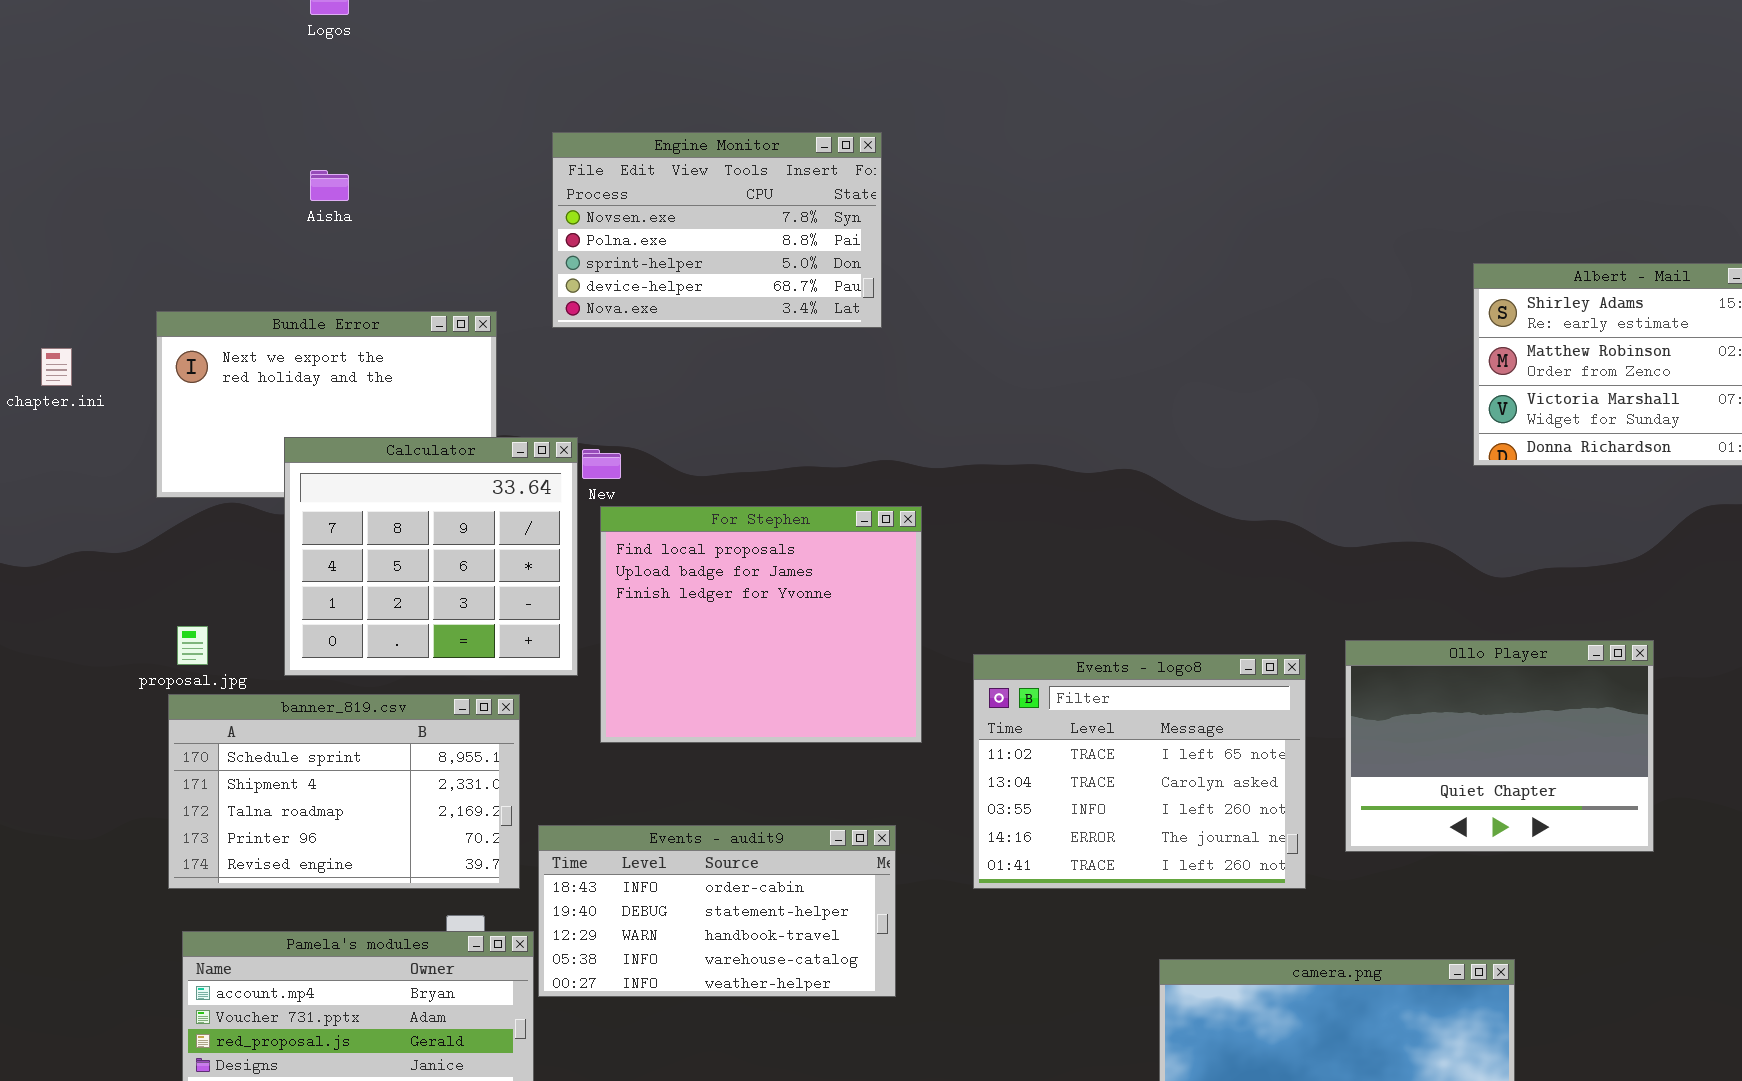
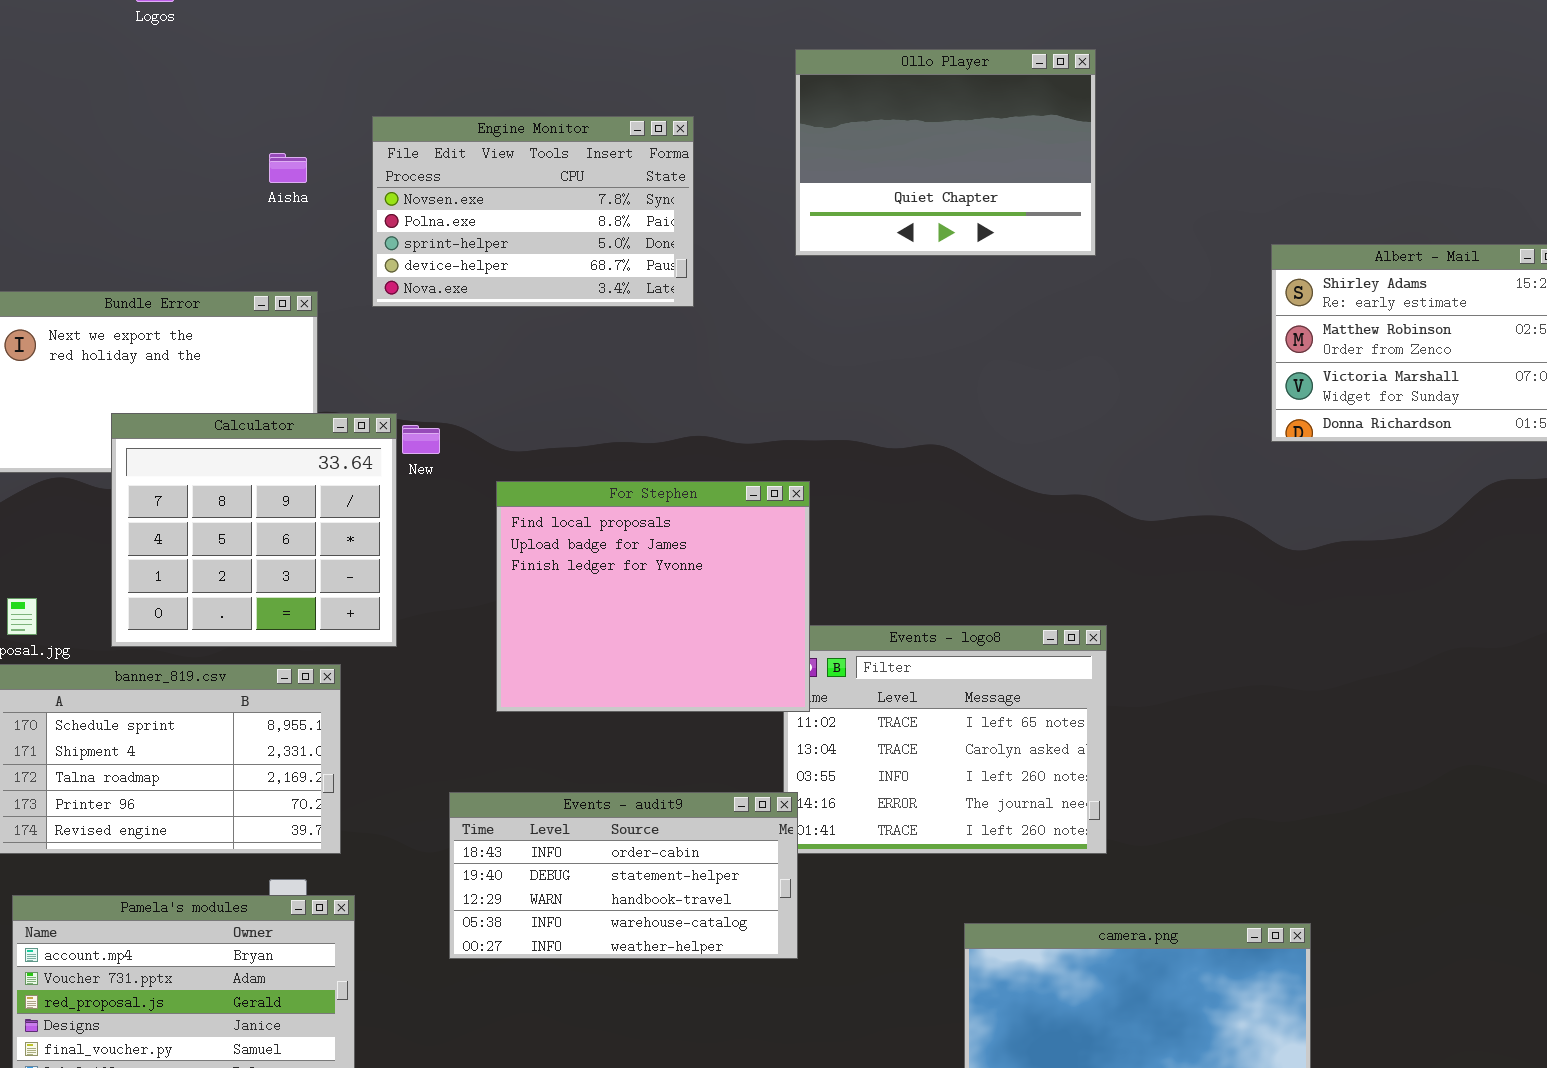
Aisha: [310,170,349,201] -> [269,153,307,183], moved
For Stephen: [600,506,922,743] -> [496,481,810,712], moved
Ollo Player: [1345,640,1654,852] -> [795,49,1096,256], moved
Events - audit9: [538,825,896,997] -> [449,792,798,959], moved

